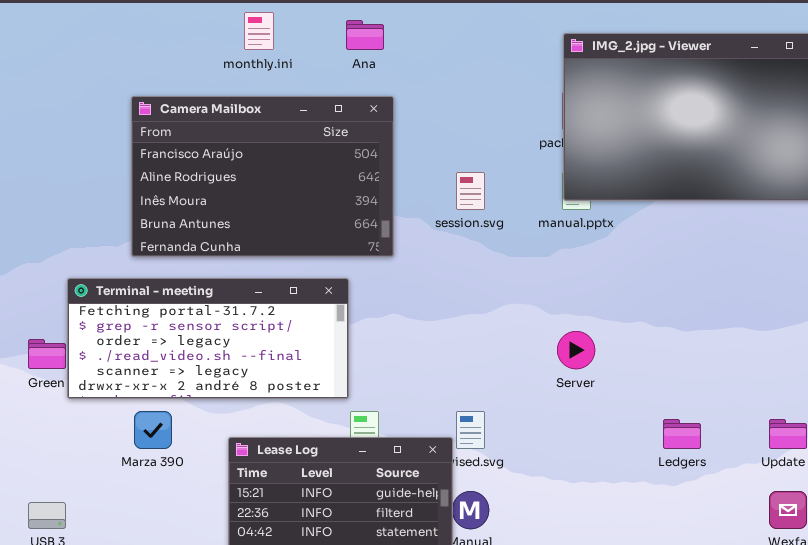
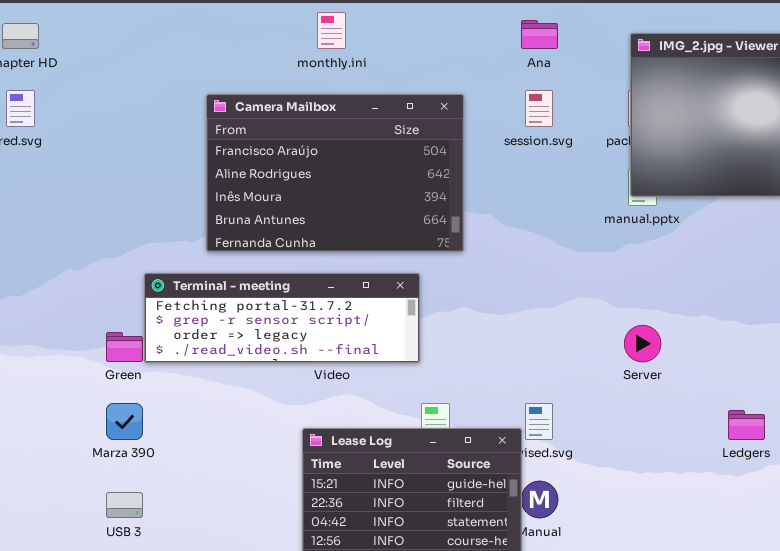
Ana: [346,20,384,50] -> [521,20,558,49], moved
session.svg: [456,172,485,210] -> [525,90,553,127], moved
Terminal - meeting: [67,278,349,399] -> [144,273,420,363], resized
Marza 390: [134,411,172,449] -> [106,403,143,440], moved

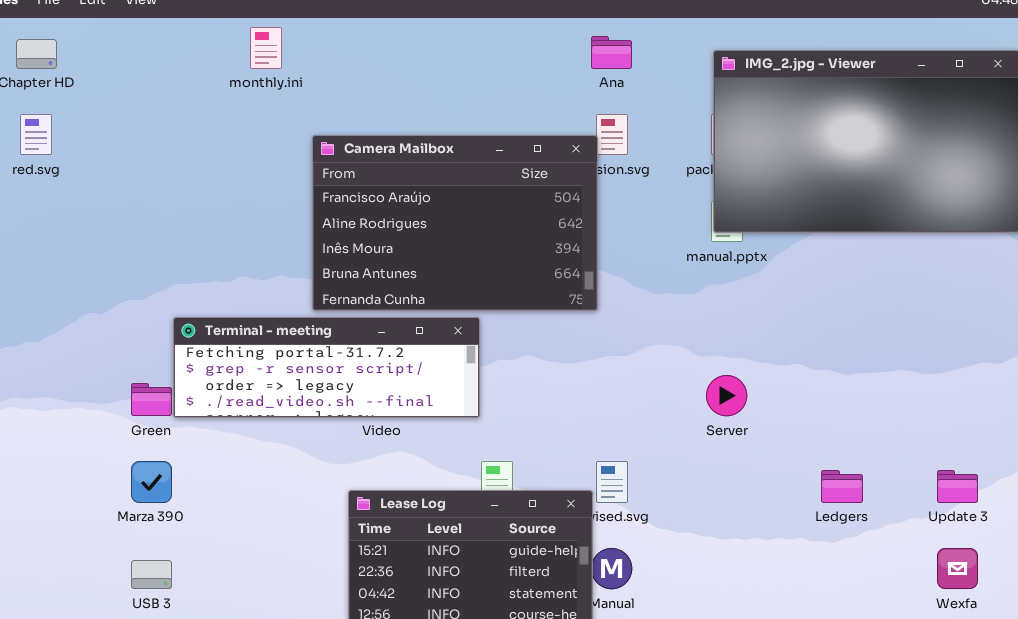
monthly.ini: [317,12,346,49] -> [250,27,282,69], moved
Camera Mailbox: [206,94,464,252] -> [312,135,598,311], moved

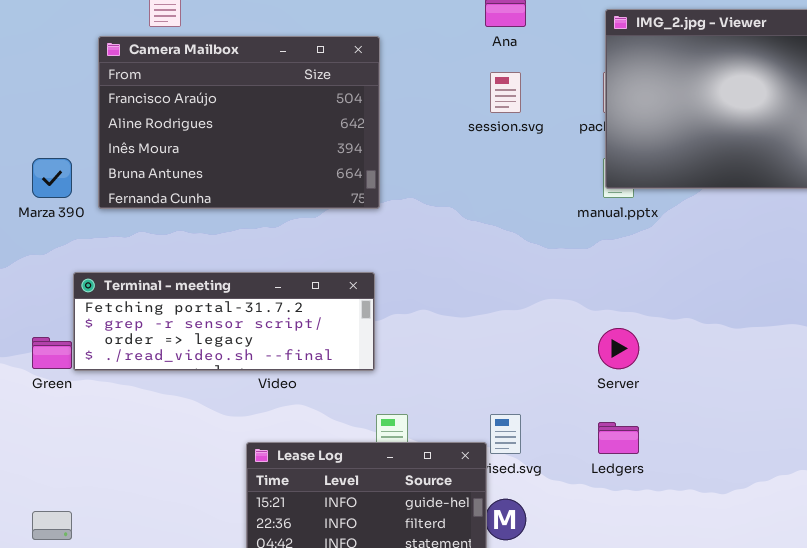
Camera Mailbox: [312,135,598,311] -> [98,36,380,209], moved
Marza 390: [131,461,172,503] -> [32,158,72,198], moved
Ledgers: [821,470,863,503] -> [598,422,639,454], moved

